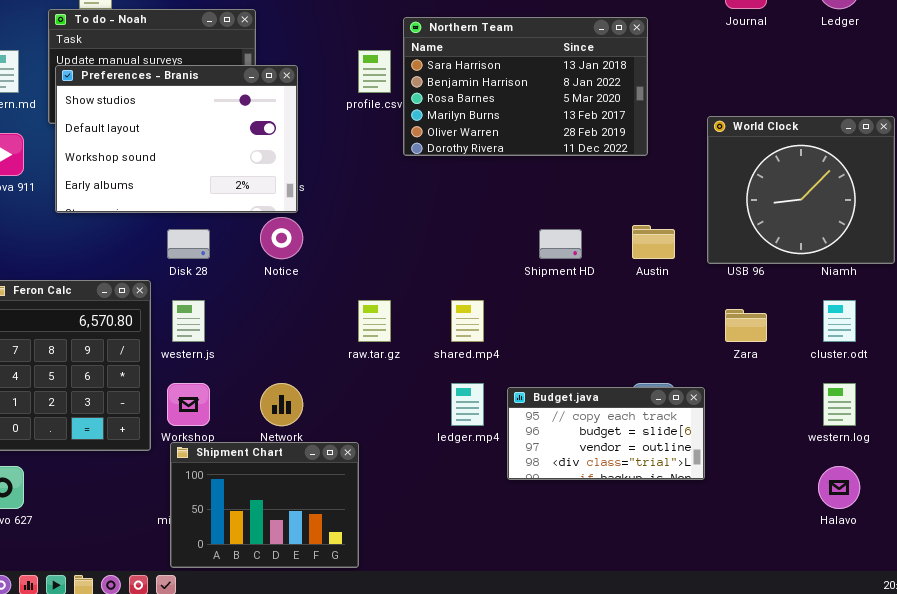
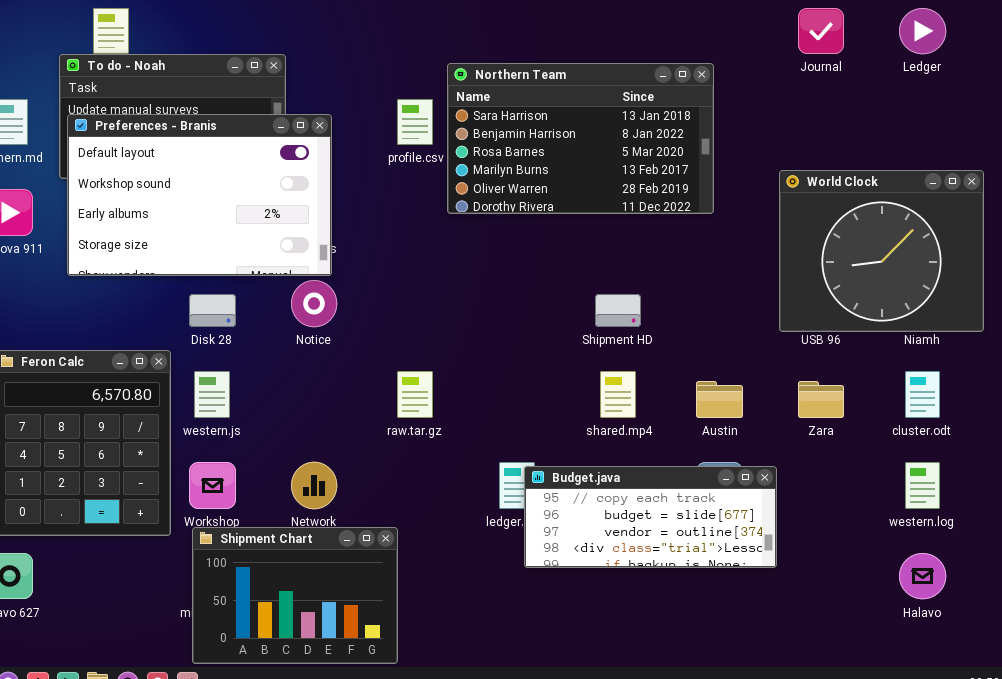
Preferences - Branis: [55,65,298,213] -> [67,114,332,276], scrolled down 1 row
Austin: [632,225,675,259] -> [696,381,743,418], moved
shared.mp4: [451,300,484,342] -> [600,371,636,418], moved
Budget.java: [507,387,705,480] -> [524,466,777,568], resized

